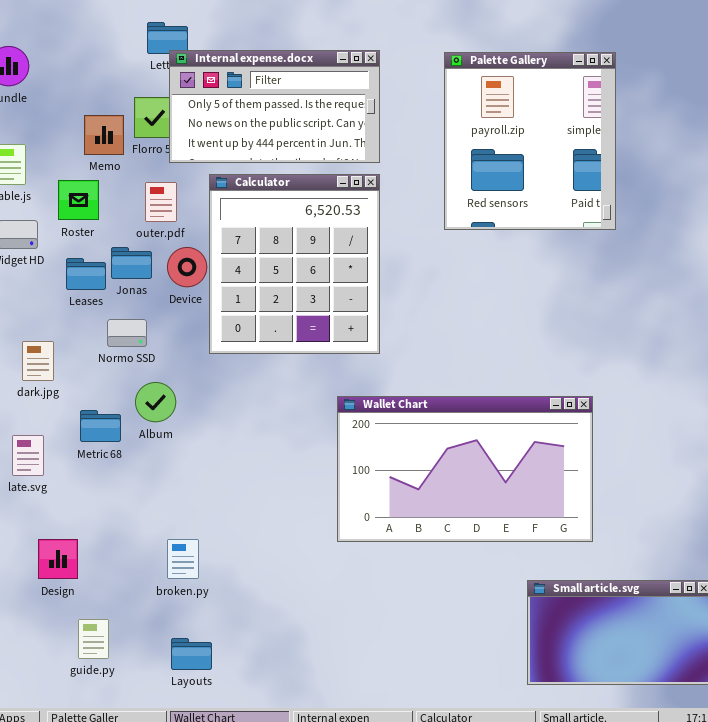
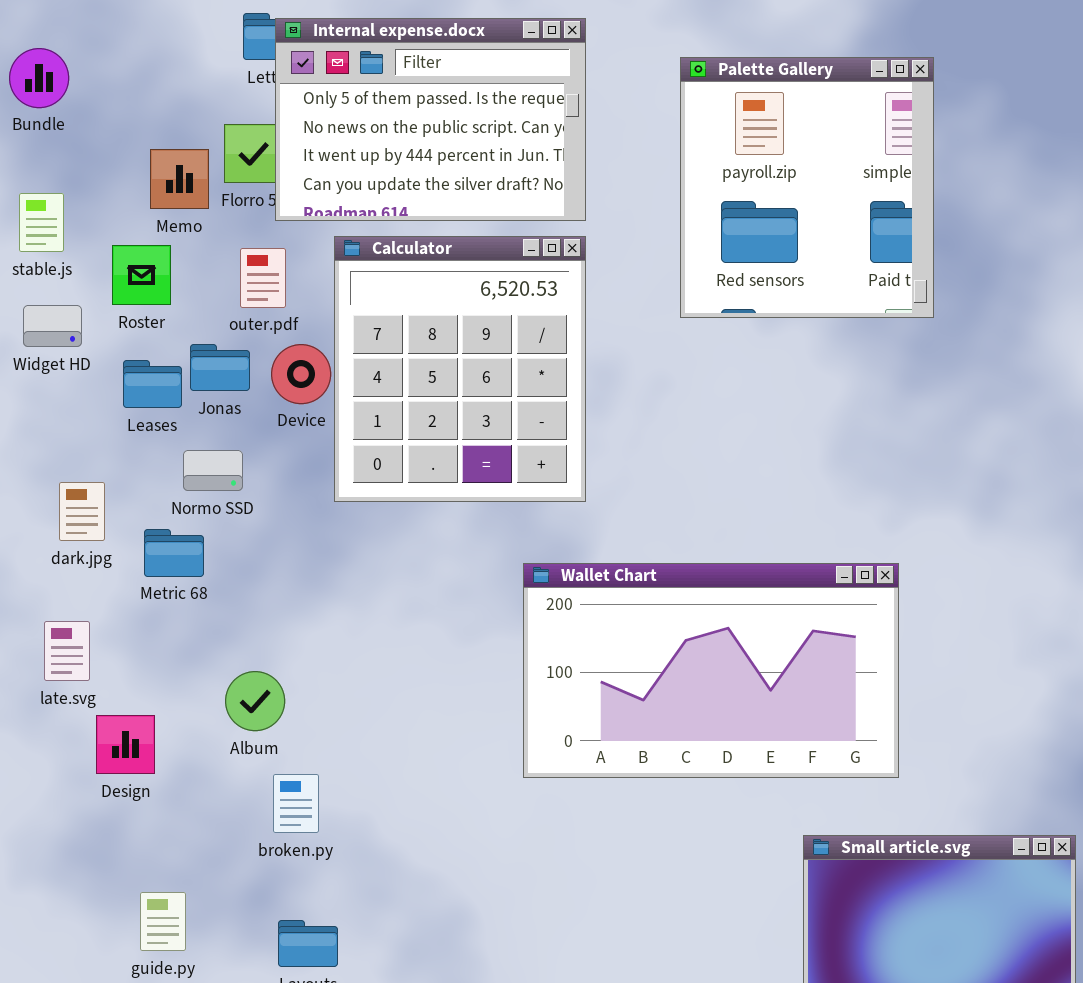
Internal expense.docx: [169,50,380,163] -> [275,18,586,221], resized
Album: [135,382,176,422] -> [225,671,285,731], moved
Metric 68: [80,410,121,442] -> [144,529,204,577], moved
Design: [38,539,78,579] -> [96,715,155,774], moved

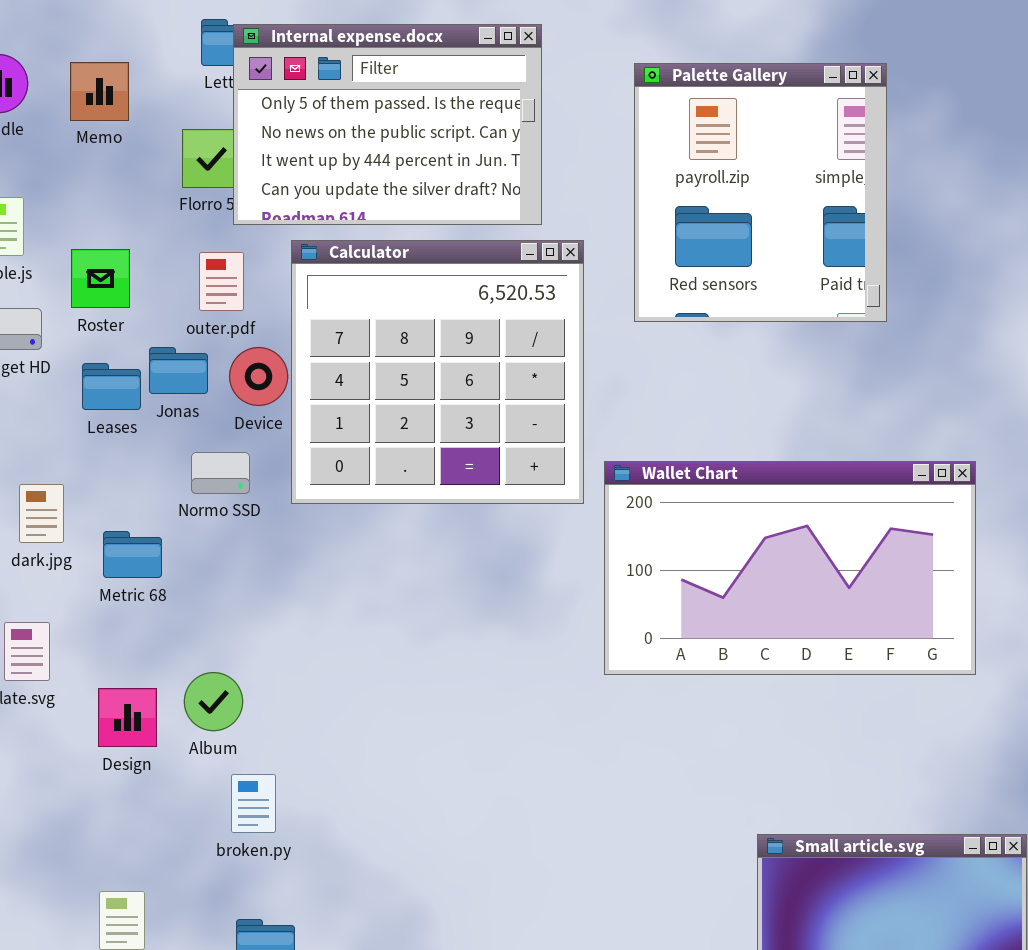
Memo: [150,149,209,209] -> [70,62,129,121], moved
Calculator: [334,236,586,502] -> [291,240,584,504], resized
Normo SSD: [183,450,243,491] -> [191,452,250,494], moved
Wallet Chart: [523,563,899,778] -> [604,461,976,675], moved
Design: [96,715,155,774] -> [98,688,157,747], moved

